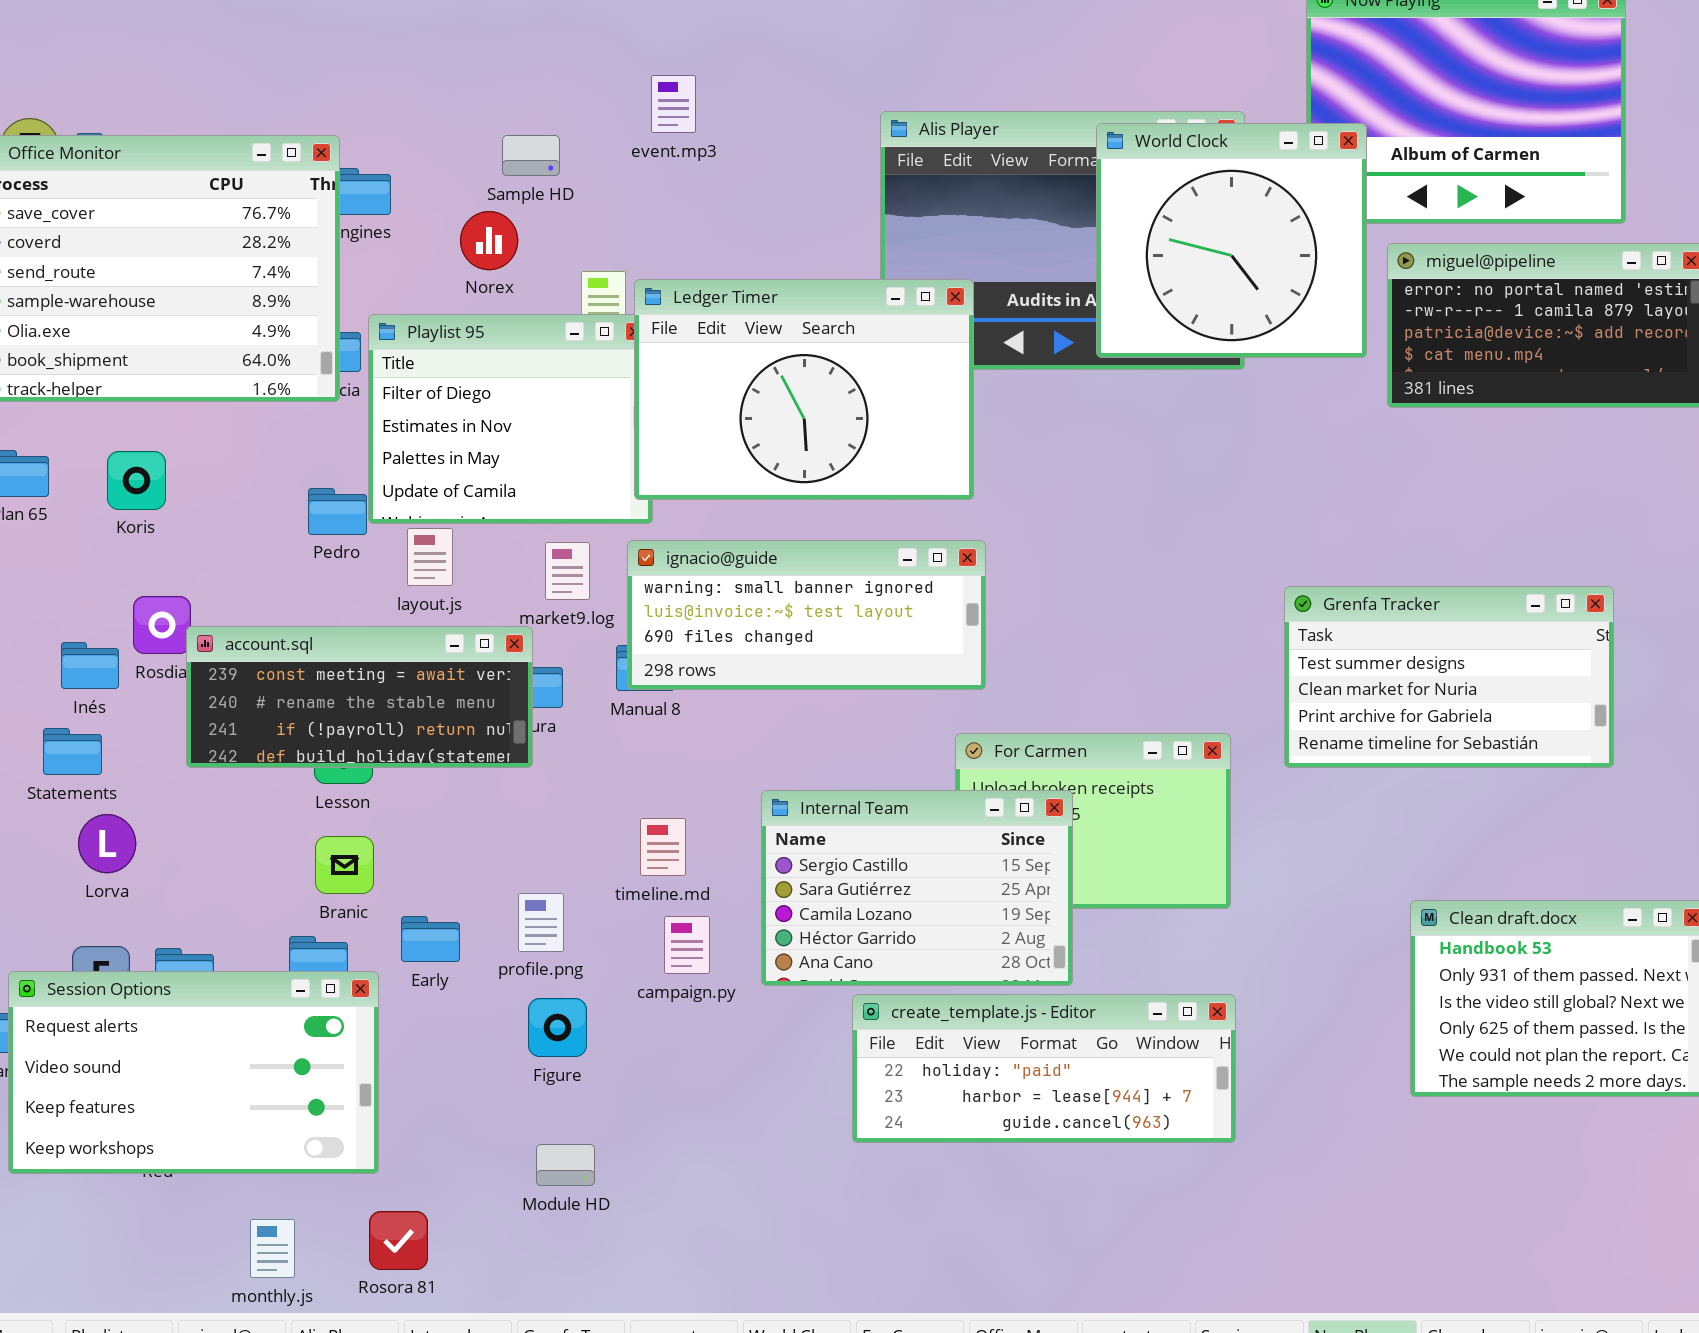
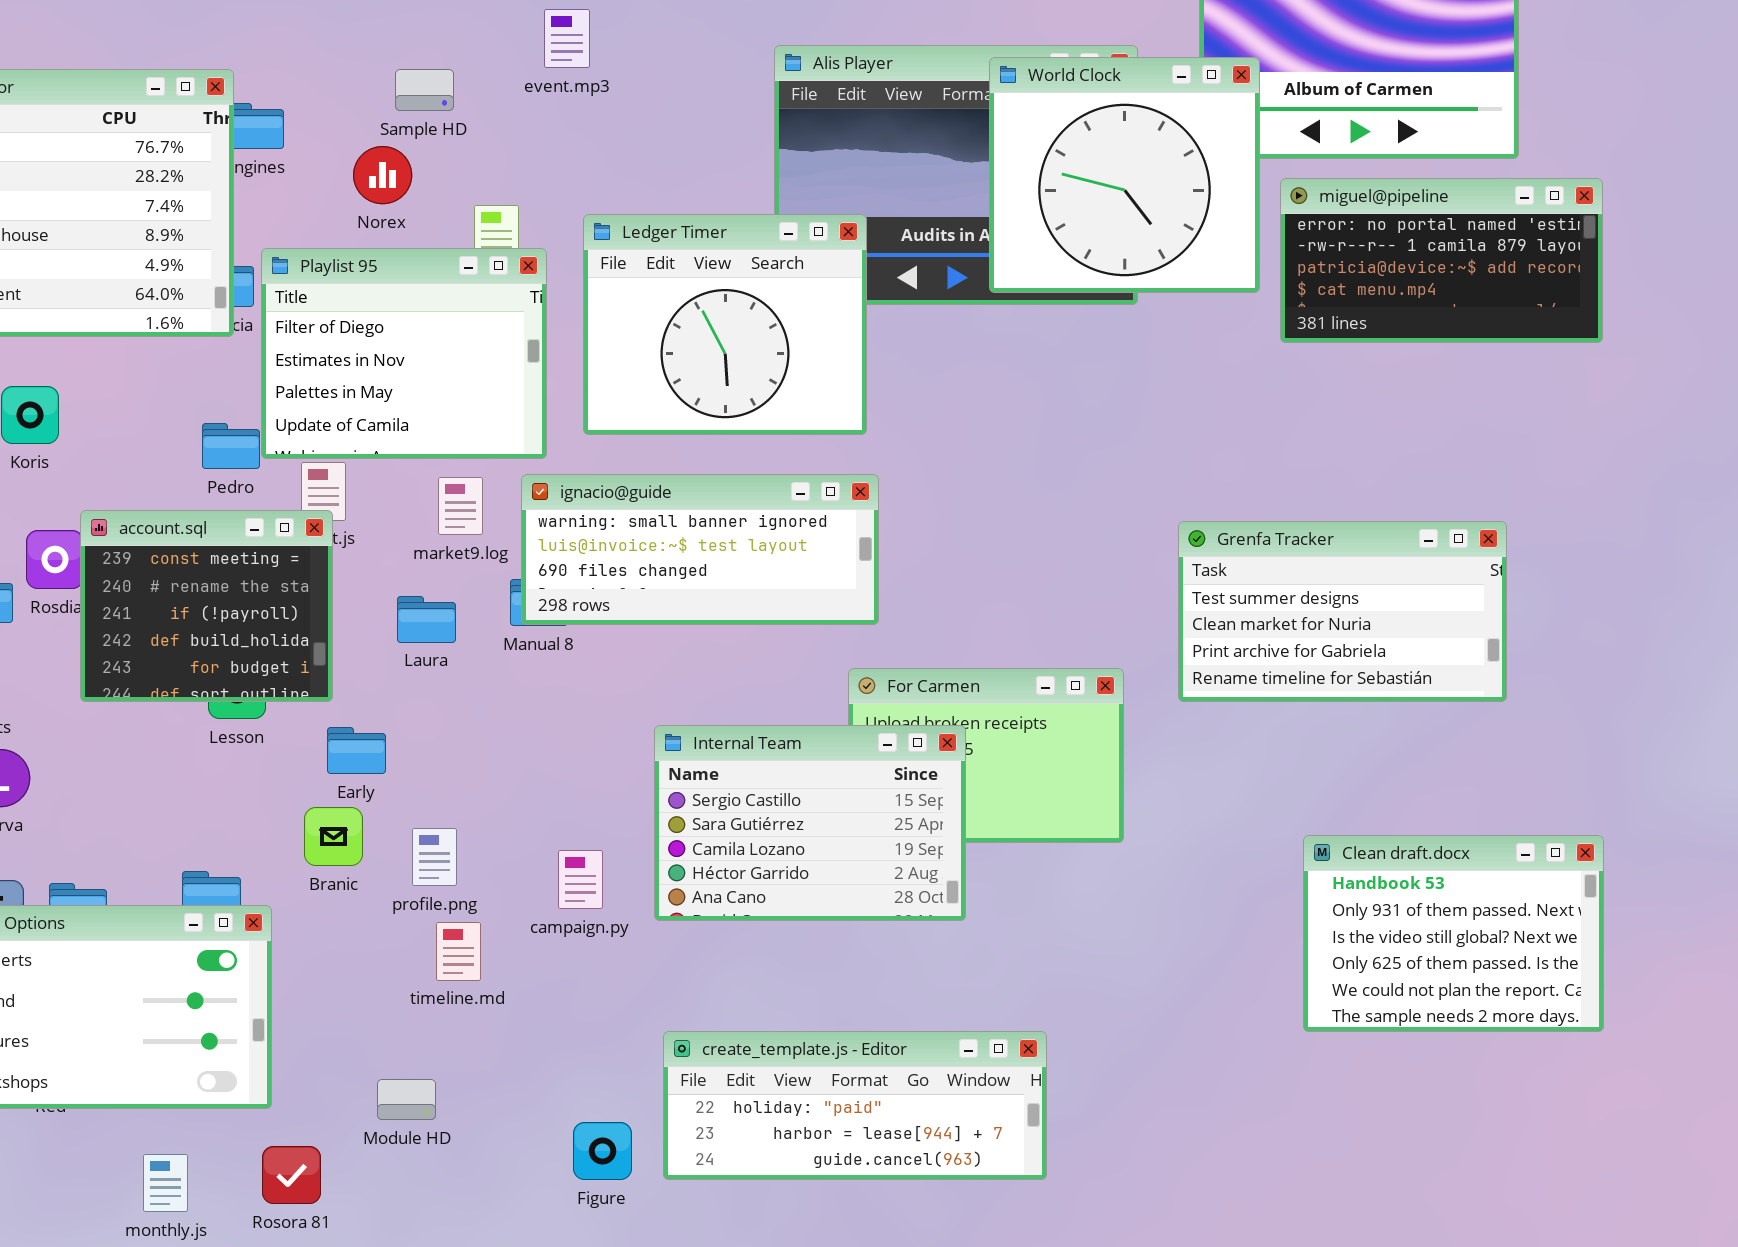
Ledger Timer: [634,279,974,500] -> [583,214,867,435], resized
account.sql: [186,626,533,768] -> [80,510,333,702], resized
timeline.md: [640,818,686,876] -> [436,922,481,981], moved
Branic: [315,836,374,894] -> [304,807,363,866], moved
Early: [401,916,460,962] -> [327,727,386,774], moved
create_template.js - Editor: [852,994,1236,1143] -> [663,1031,1047,1180], moved
Figure: [528,998,587,1057] -> [573,1122,632,1180], moved
Module HD: [536,1144,595,1186] -> [377,1079,436,1120], moved

